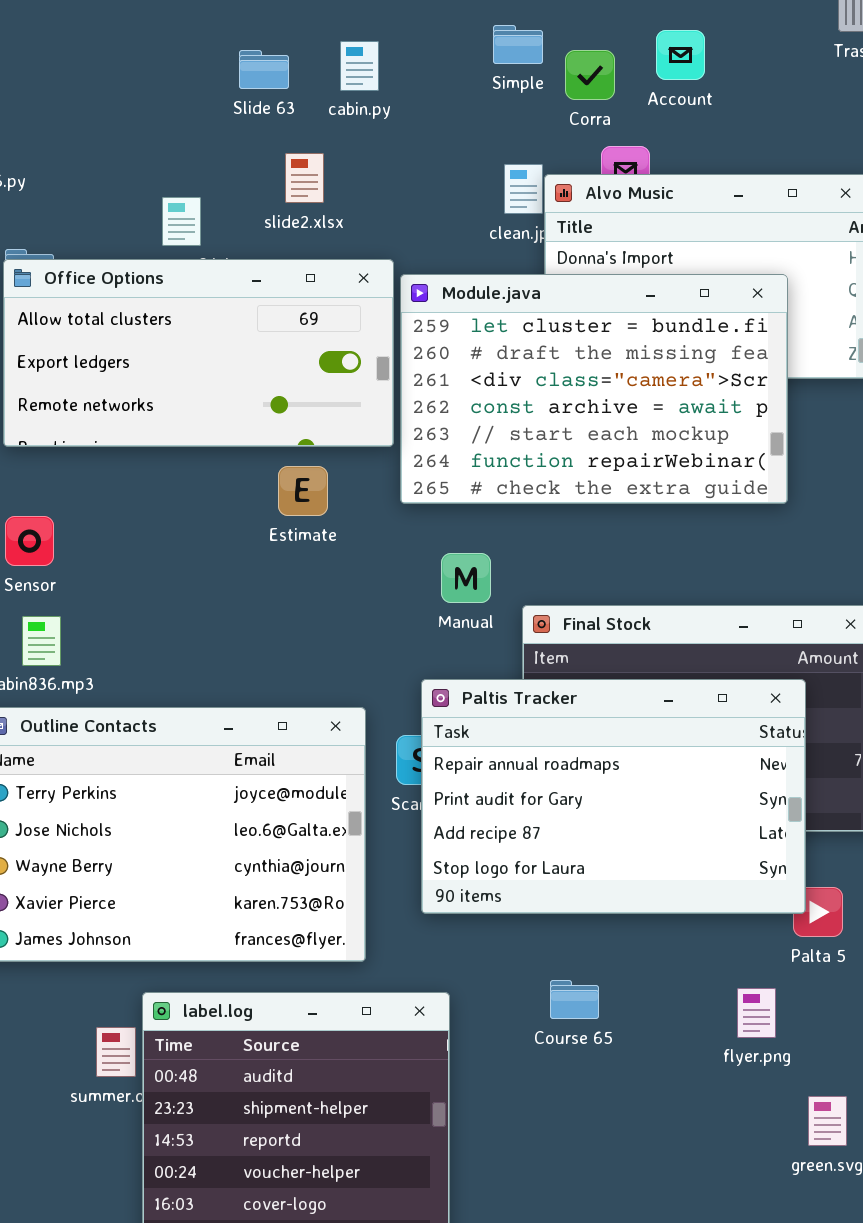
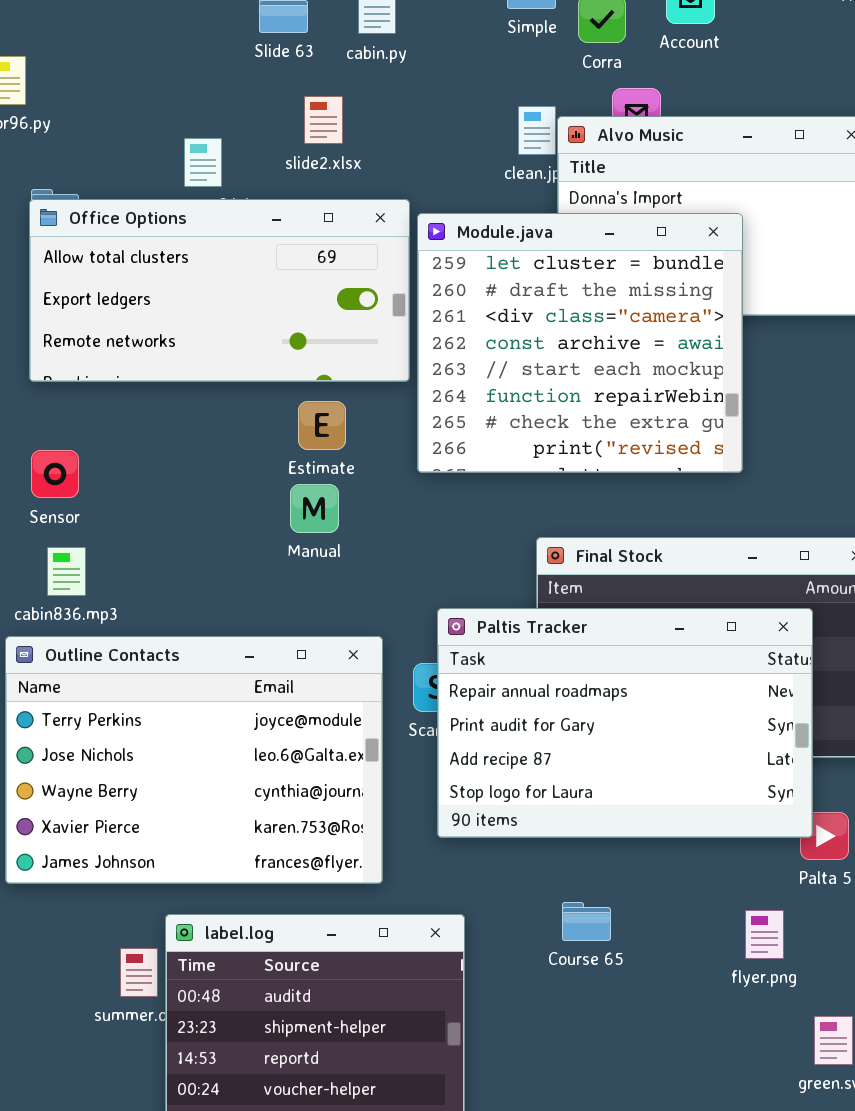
Module.java: [400,274,788,504] -> [417,213,743,473], resized
Manual: [441,553,491,603] -> [290,484,339,533], moved

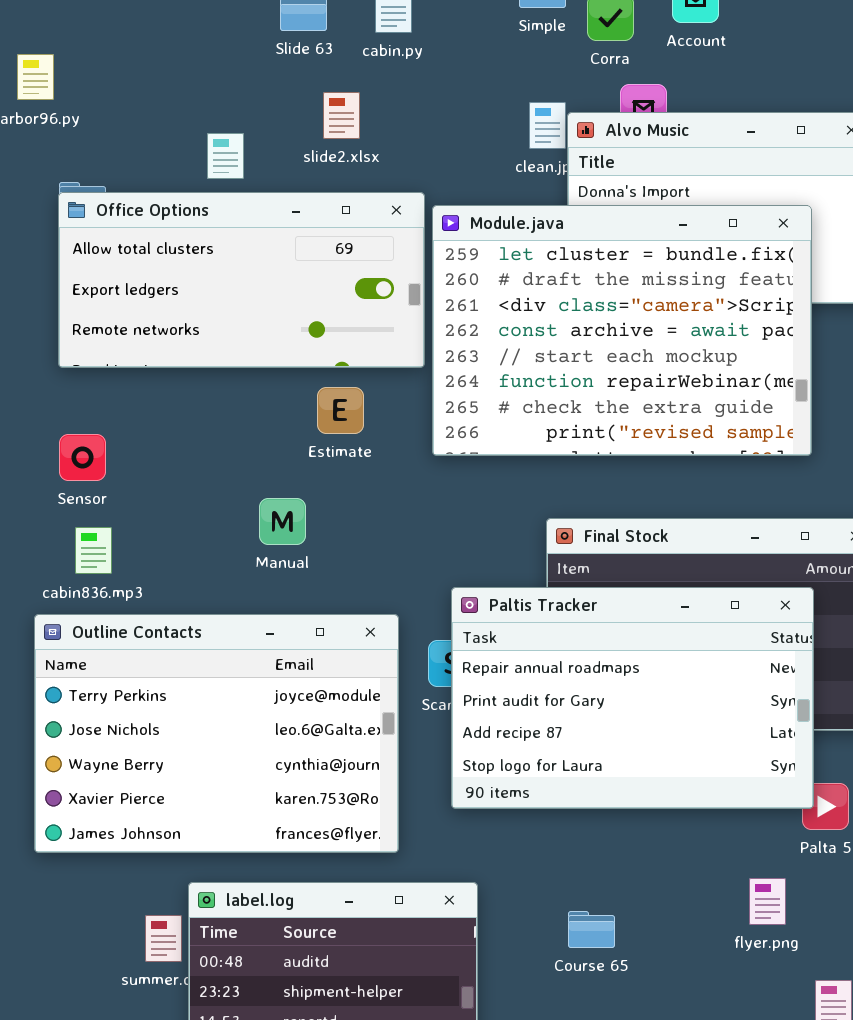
Module.java: [417,213,743,473] -> [432,205,812,456], resized
Manual: [290,484,339,533] -> [259,498,306,545], moved
Course 65: [562,902,611,941] -> [568,911,615,948], moved

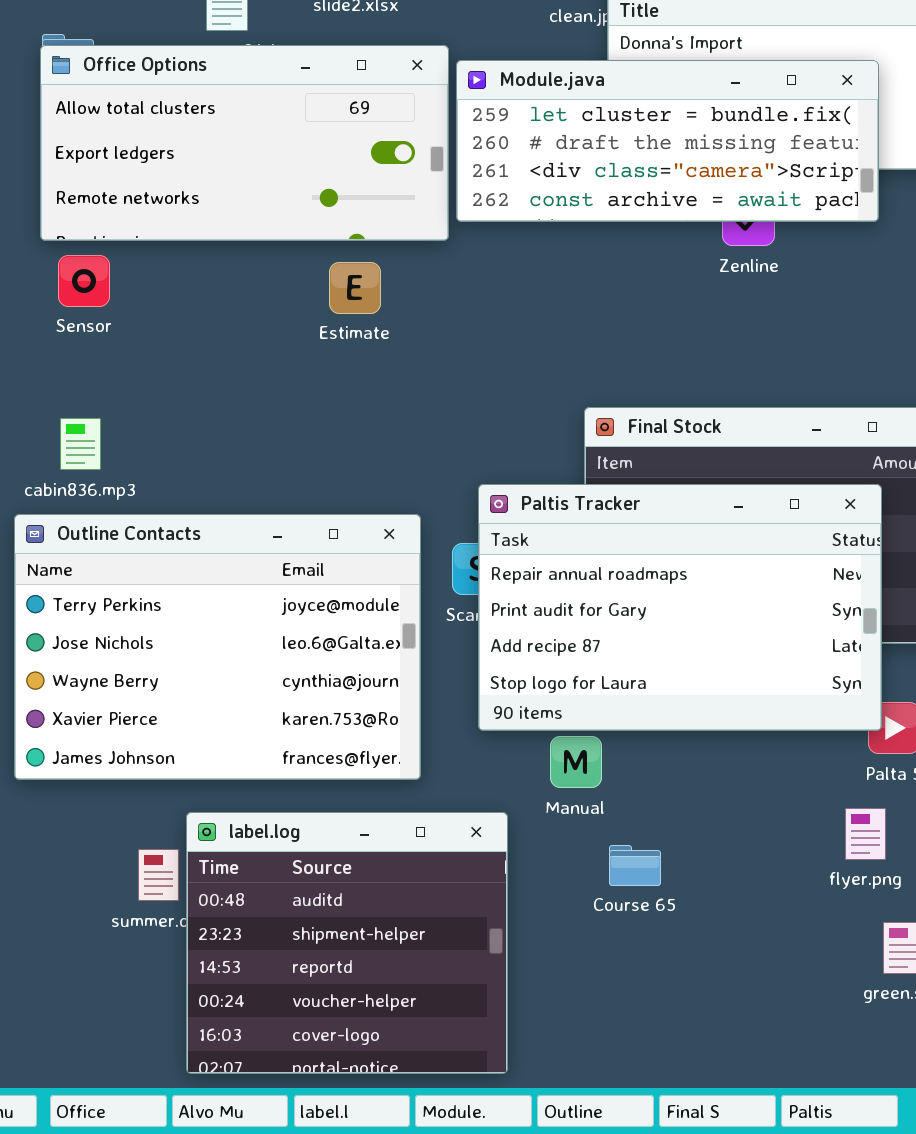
Module.java: [432,205,812,456] -> [456,60,879,222], resized
Sensor: [59,434,106,481] -> [58,255,110,307], moved
Manual: [259,498,306,545] -> [550,736,602,788], moved
flyer.png: [749,878,786,925] -> [845,808,886,860], moved

